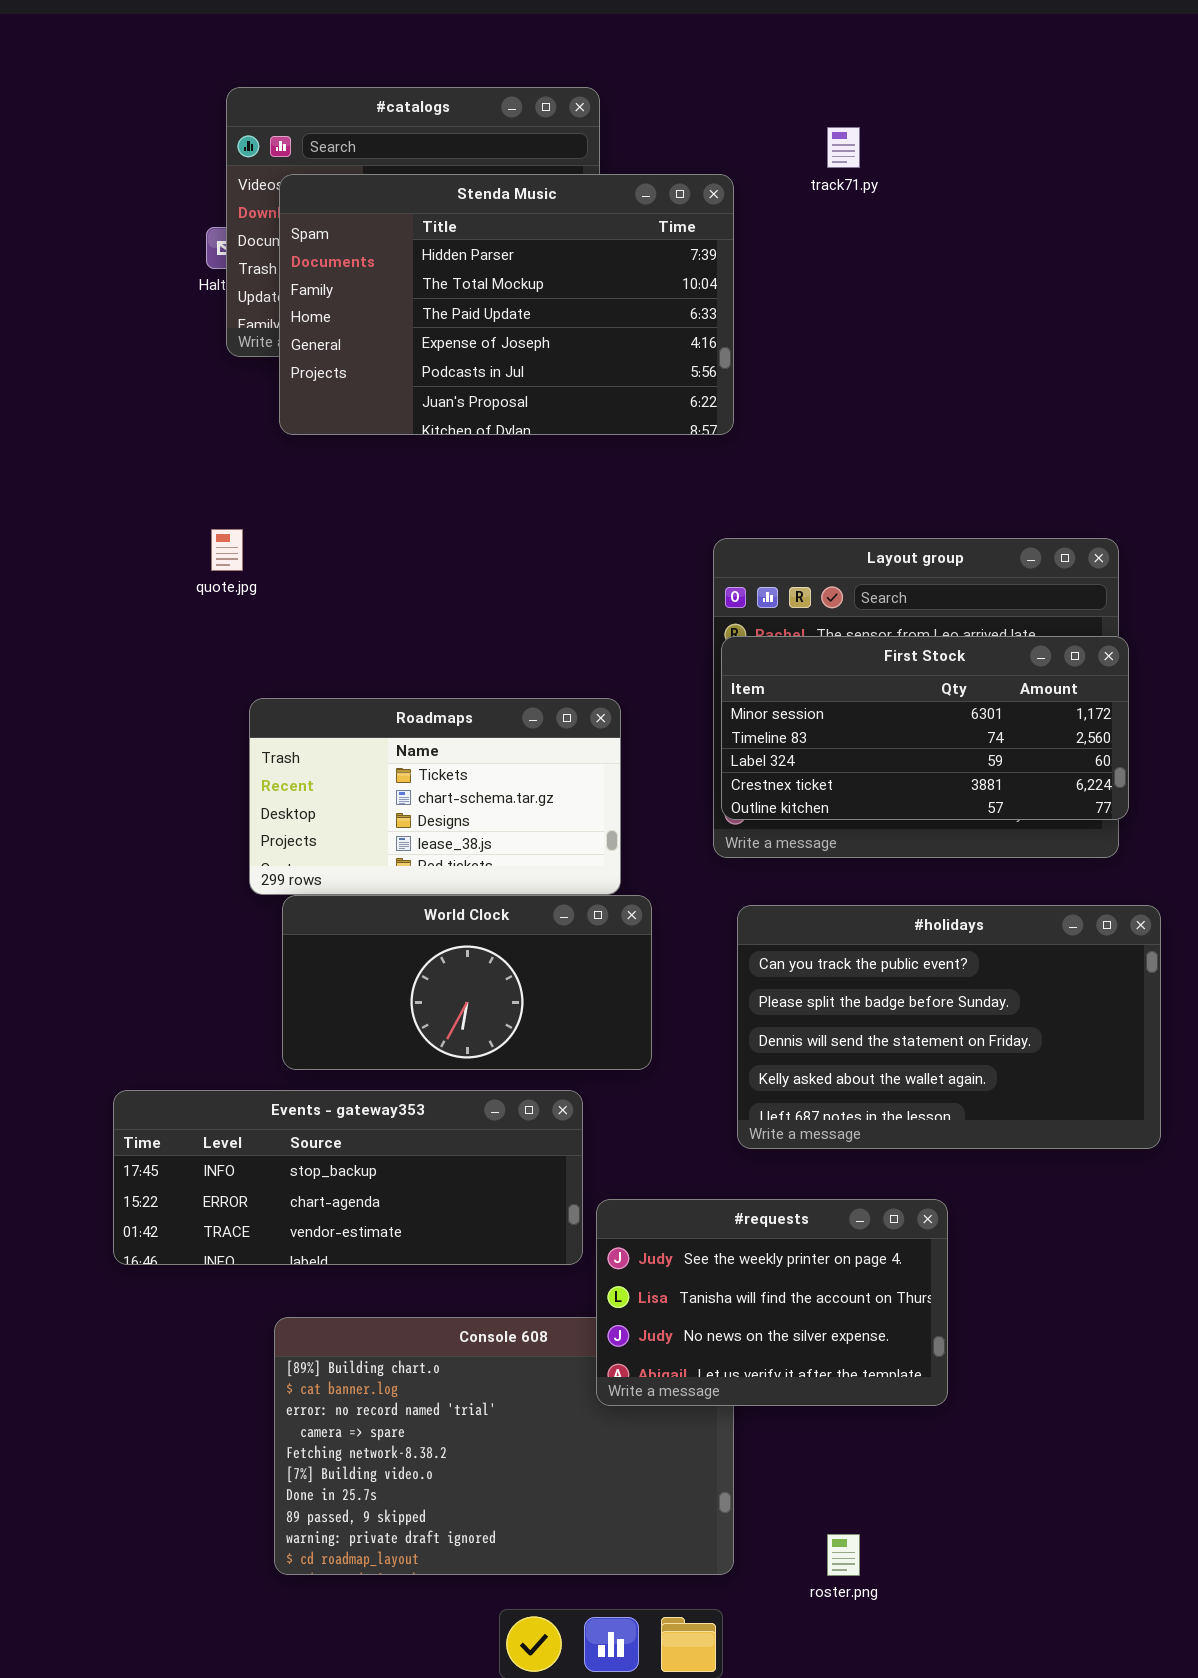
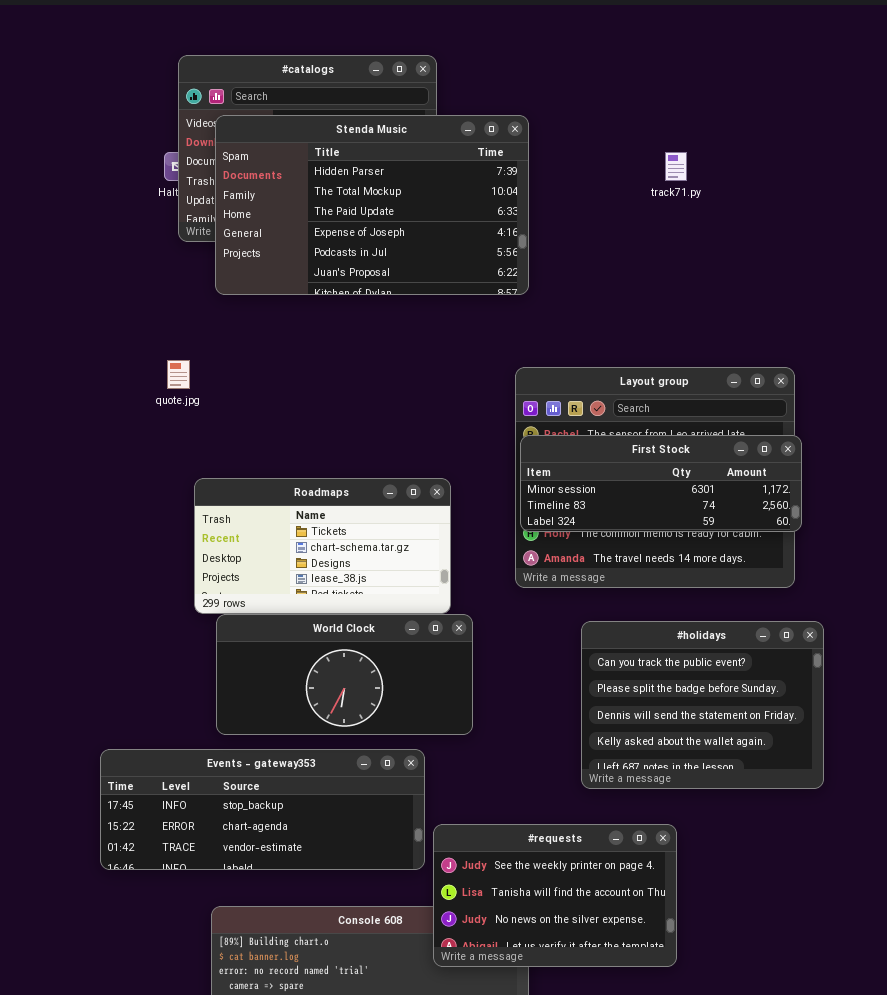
track71.py: [827,127,860,168] -> [665,152,687,181], moved
First Stock: [721,636,1129,820] -> [520,435,802,532], resized
#holidays: [737,905,1161,1149] -> [581,621,824,789], resized

